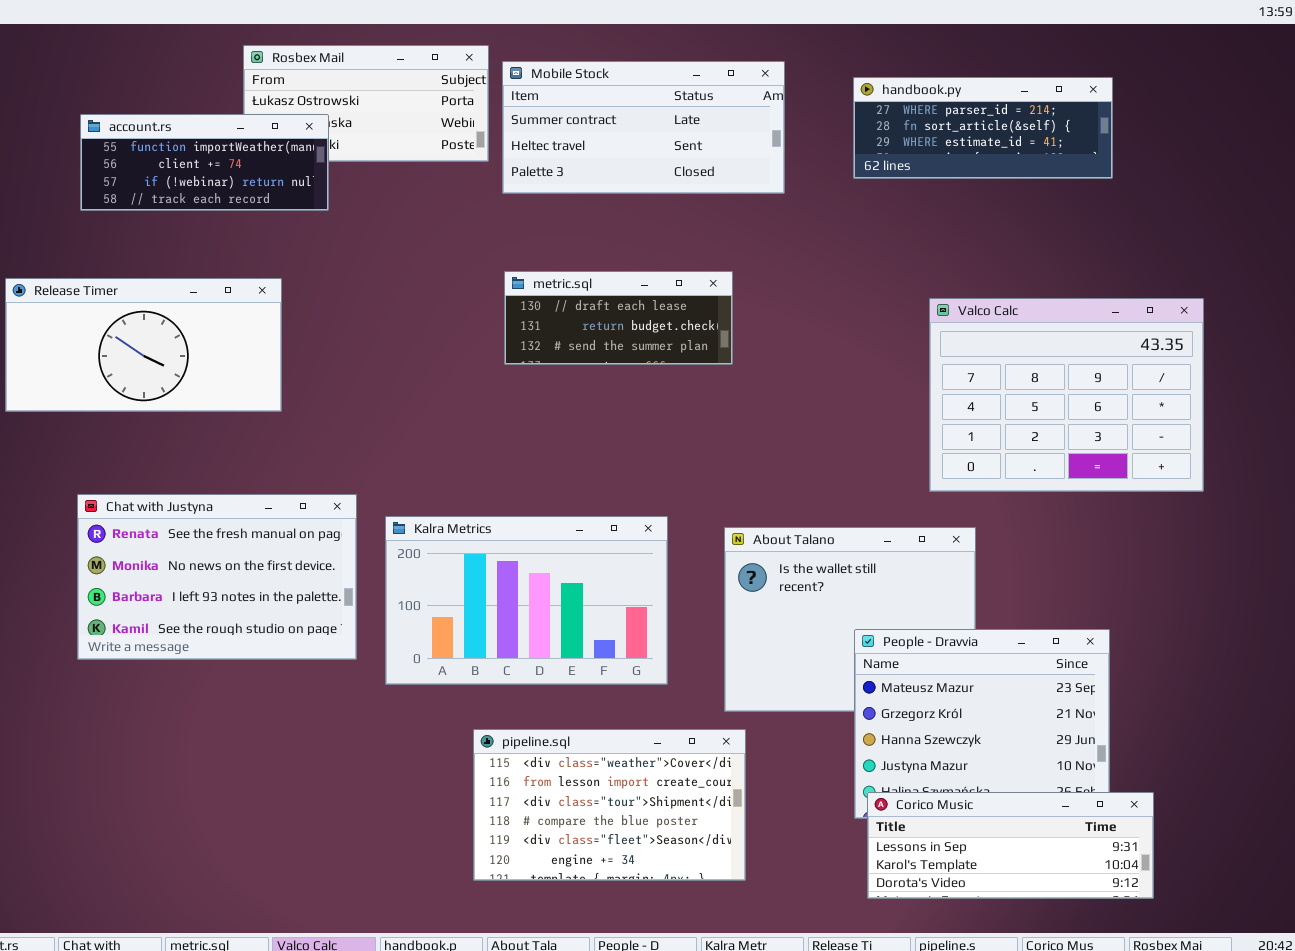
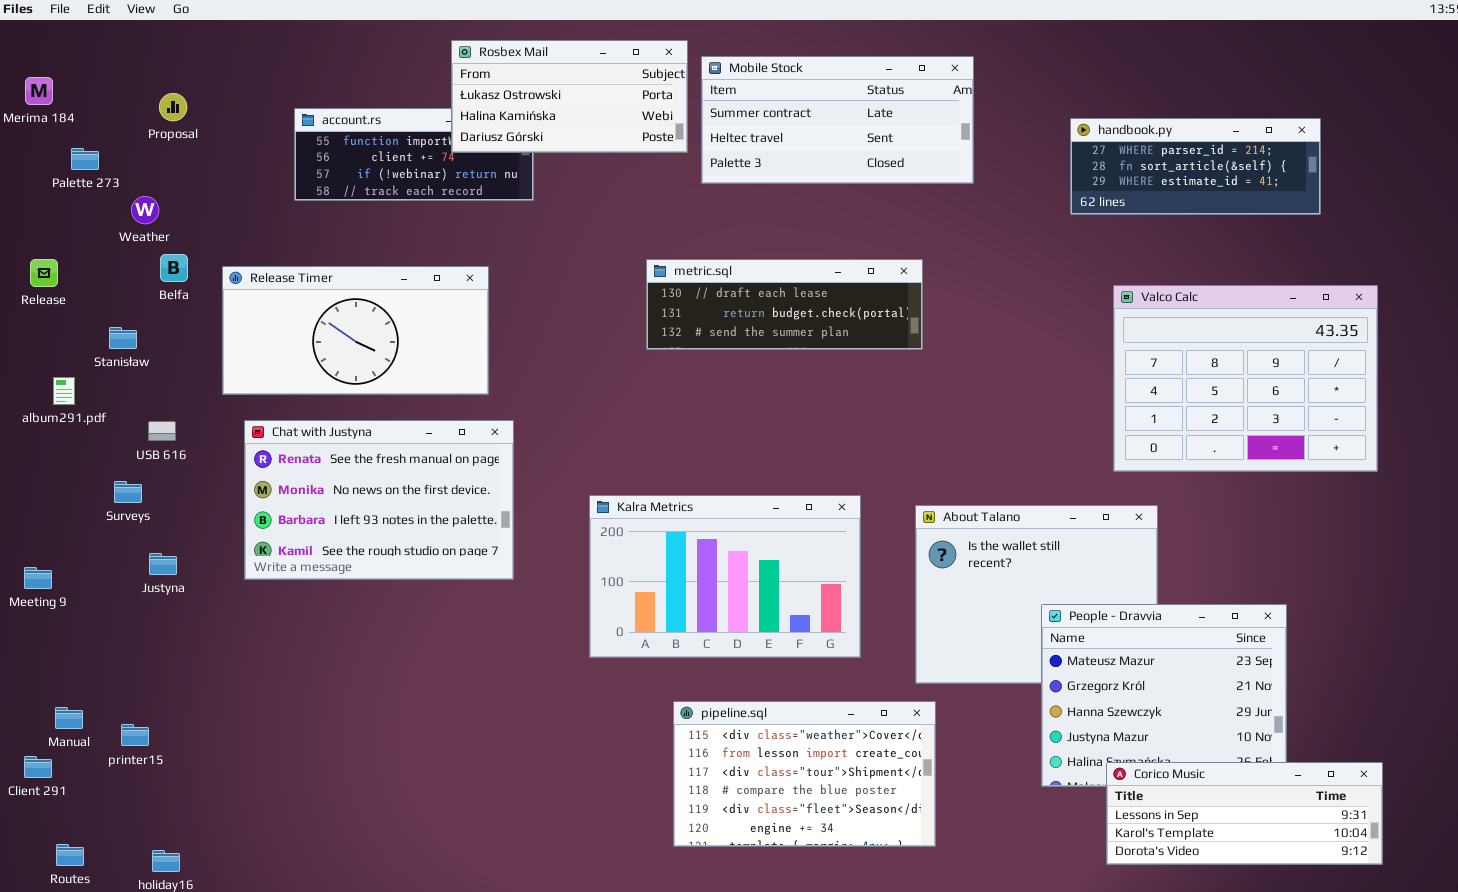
Rosbex Mail: [243,45,489,162] -> [451,40,688,153], raised
handbook.py: [853,77,1113,179] -> [1070,118,1321,215], moved
metric.sql: [504,271,733,365] -> [646,259,923,350], resized
Chat with Justyna: [77,494,357,660] -> [244,420,514,580], moved
Corico Music: [867,792,1154,899] -> [1106,762,1383,865], moved

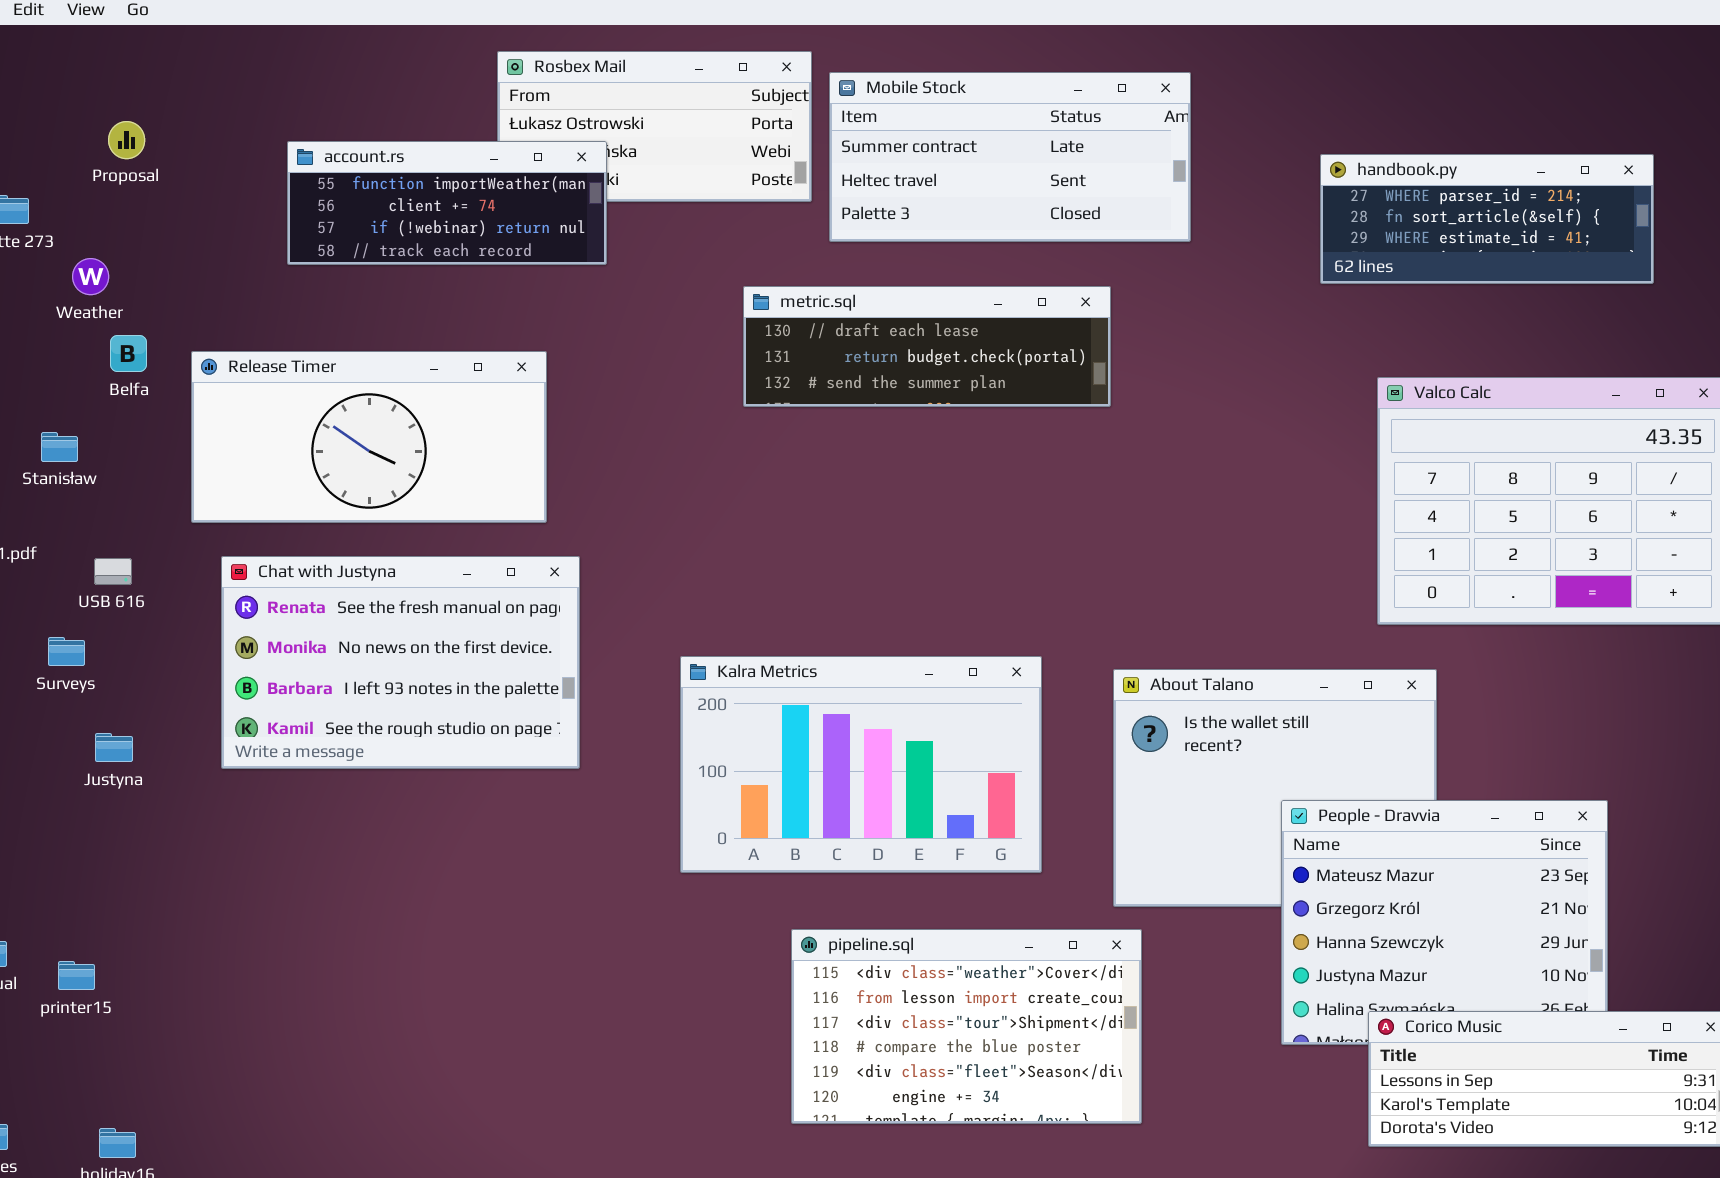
account.rs: [294,108,534,201] -> [287,141,607,265], raised
metric.sql: [646,259,923,350] -> [743,286,1111,407], moved

